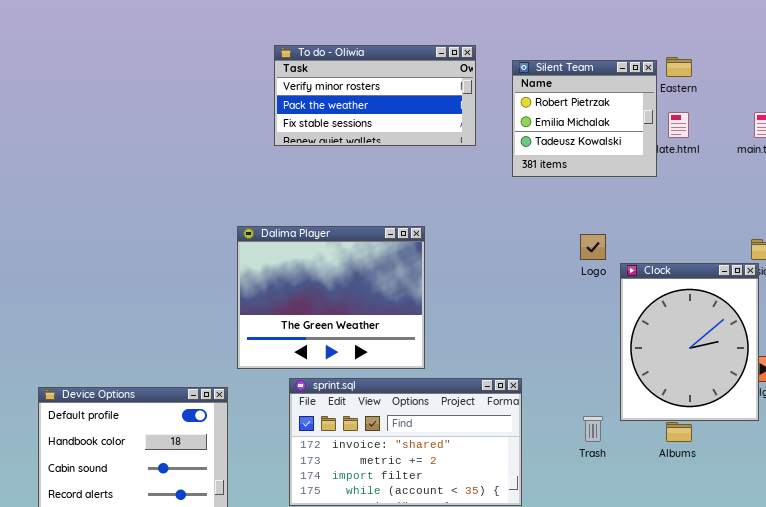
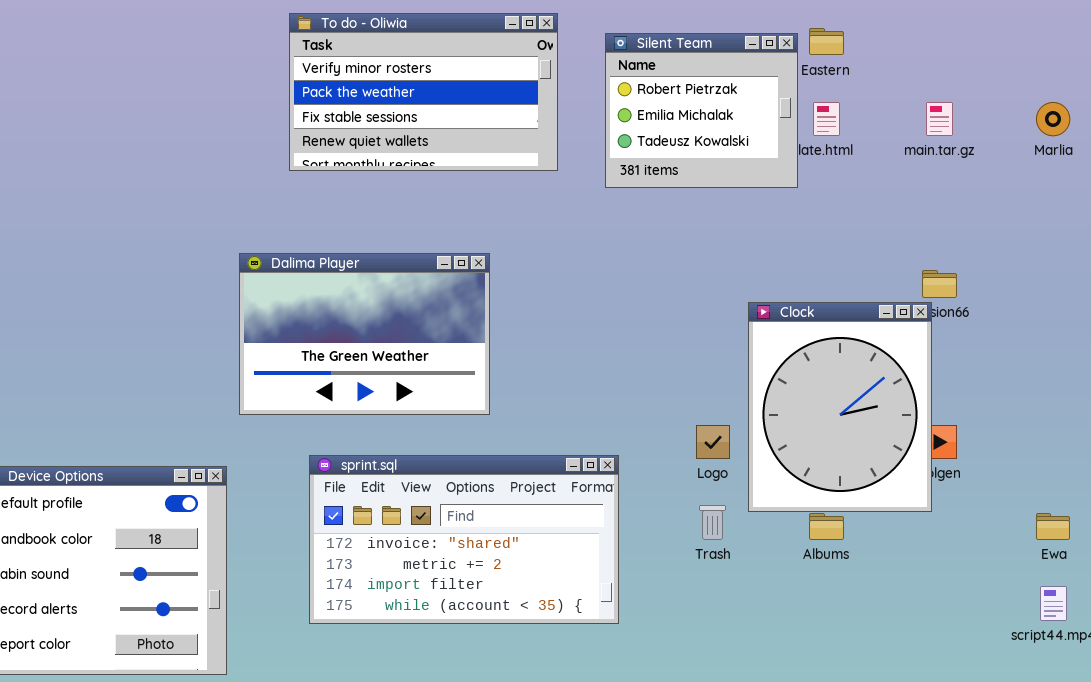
To do - Oliwia: [274,45,476,146] -> [289,13,558,171], resized
Dalima Player: [237,226,425,369] -> [239,253,490,415], resized
Logo: [580,234,606,260] -> [696,425,730,459], moved

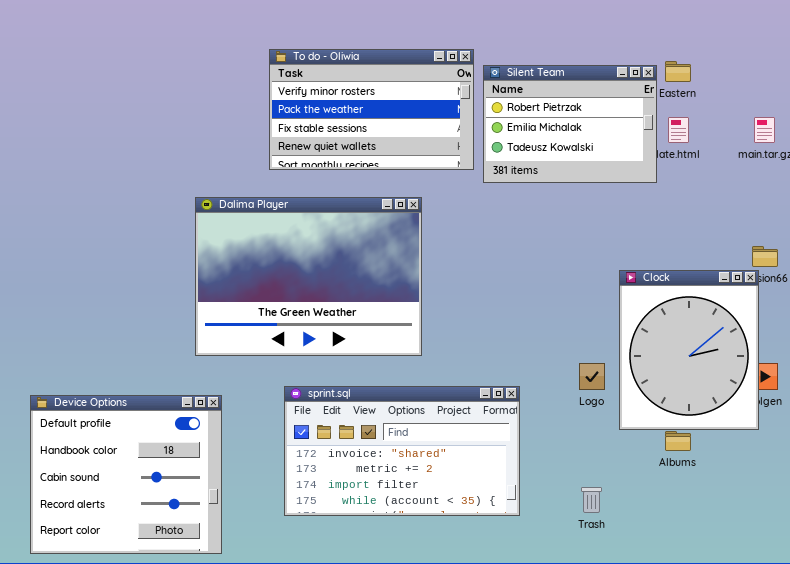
Silent Team: [605,33,798,188] -> [483,65,657,183], resized
Dalima Player: [239,253,490,415] -> [195,197,422,356], resized
Trash: [699,505,726,540] -> [581,487,602,513], moved

